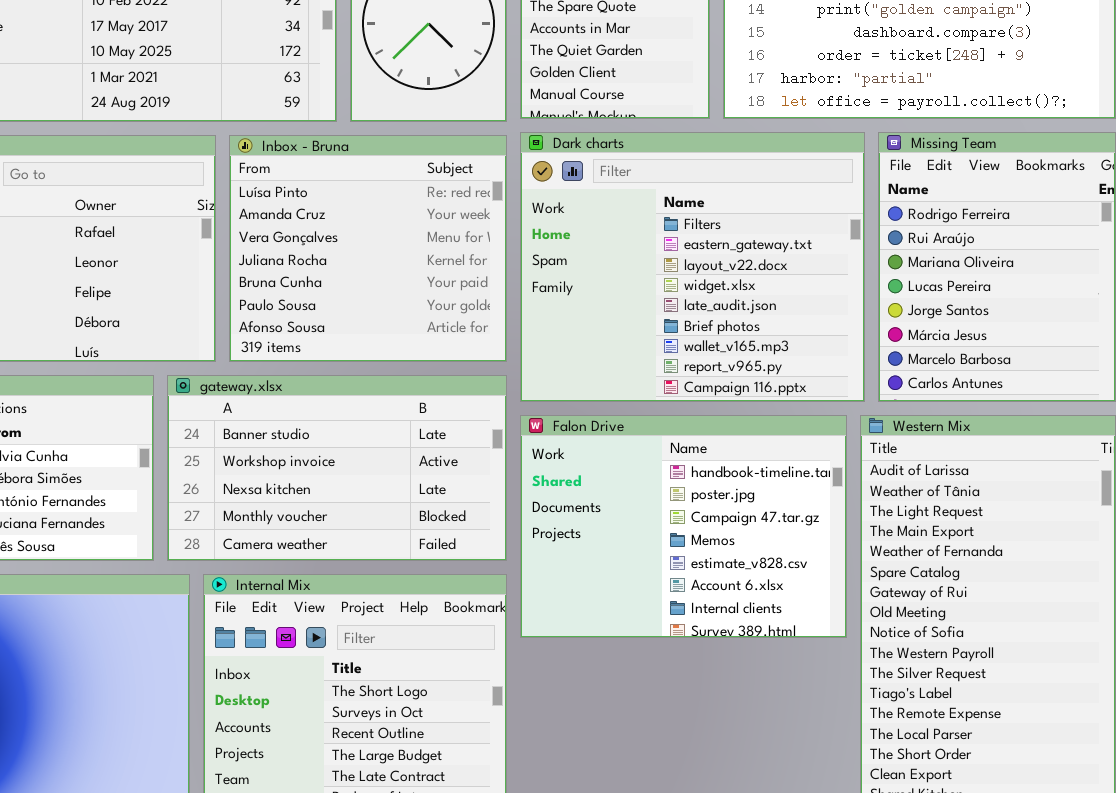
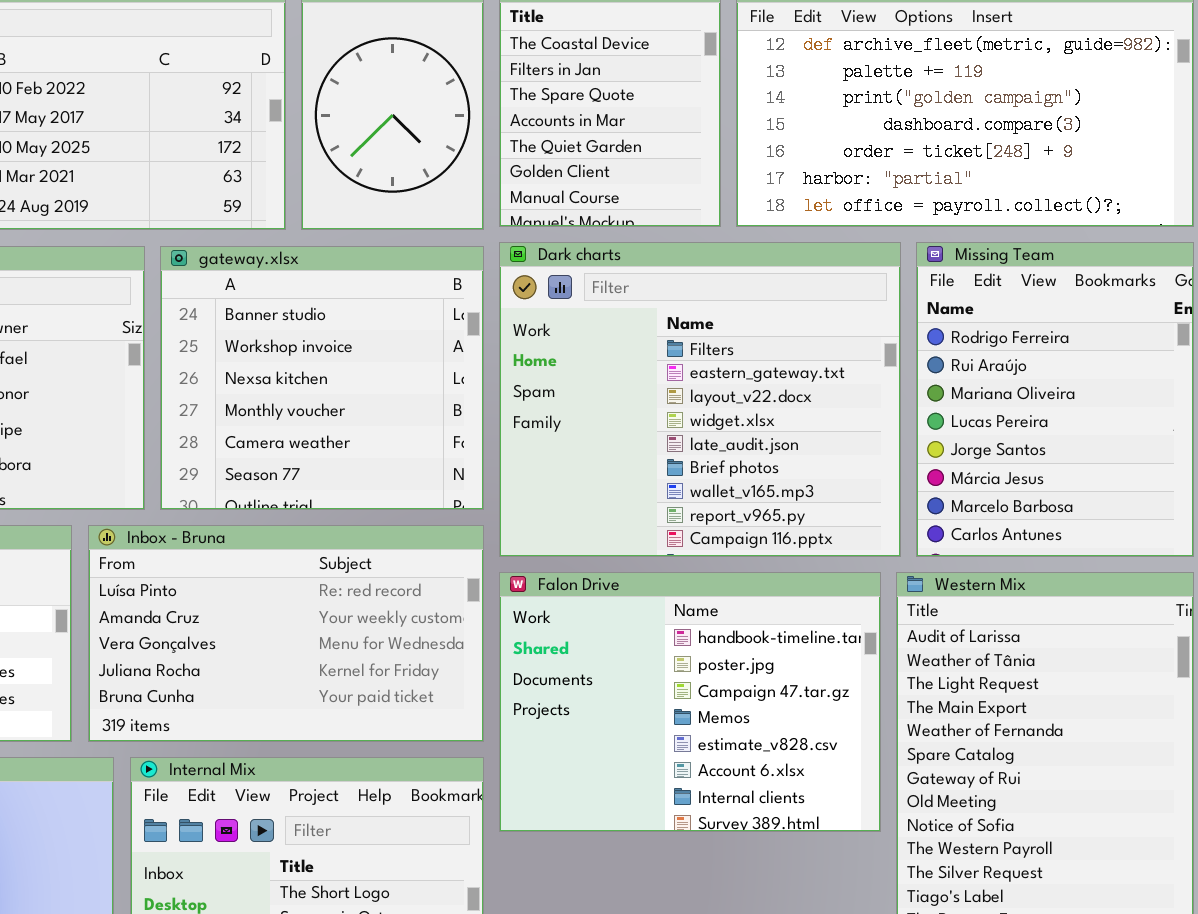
Inbox - Bruna: [229,135,507,362] -> [88,525,484,742], moved, resized
gateway.xlsx: [167,375,507,561] -> [160,246,484,510], moved, resized

